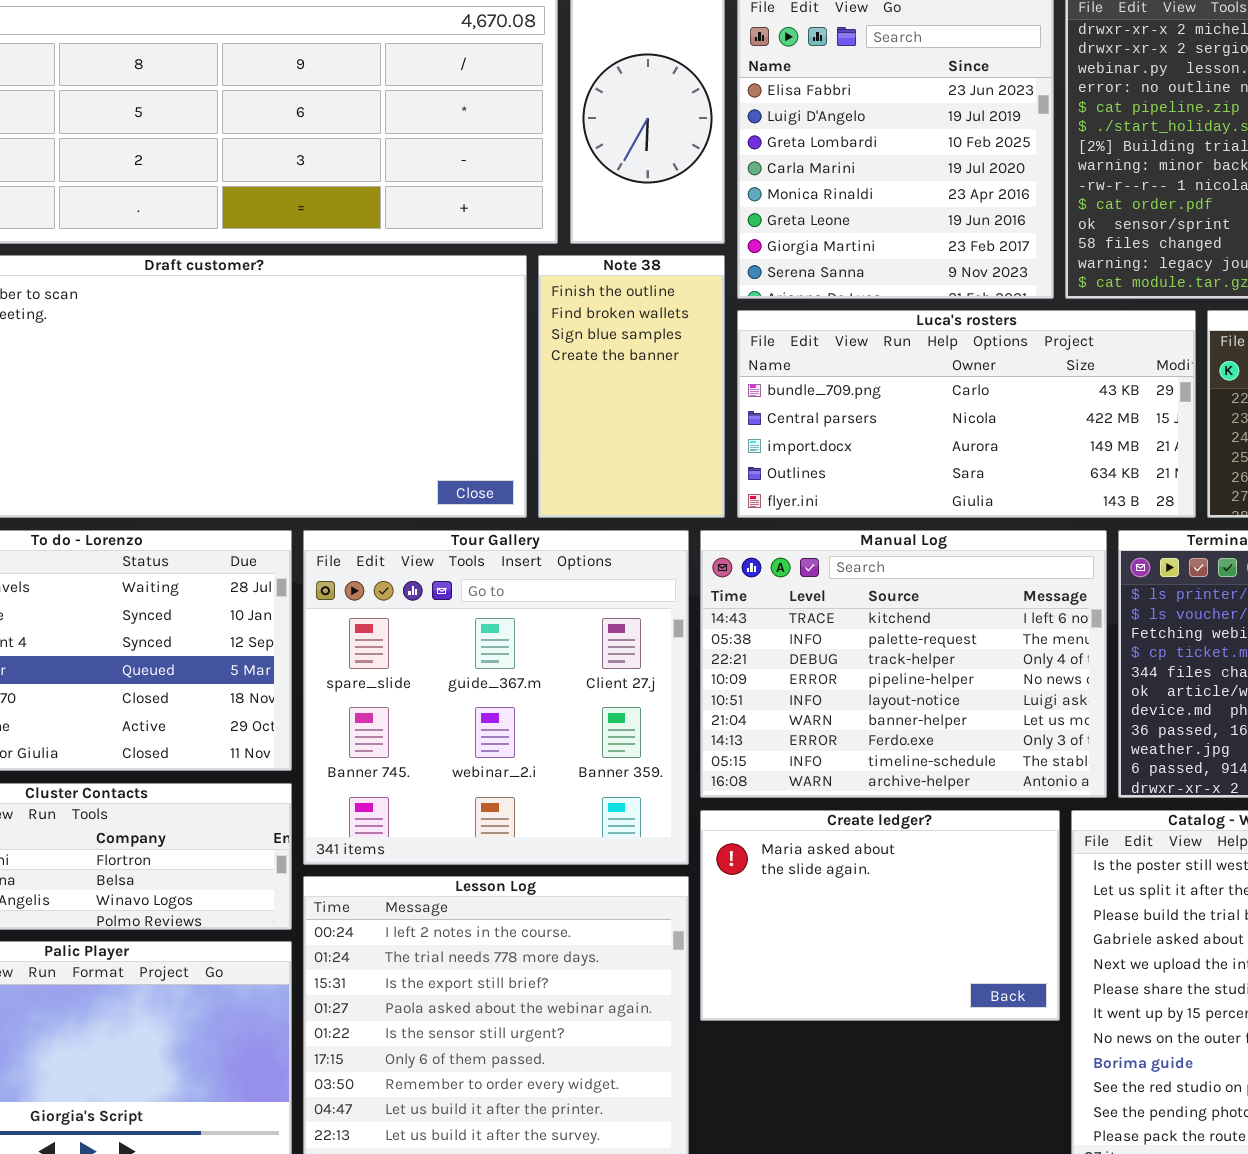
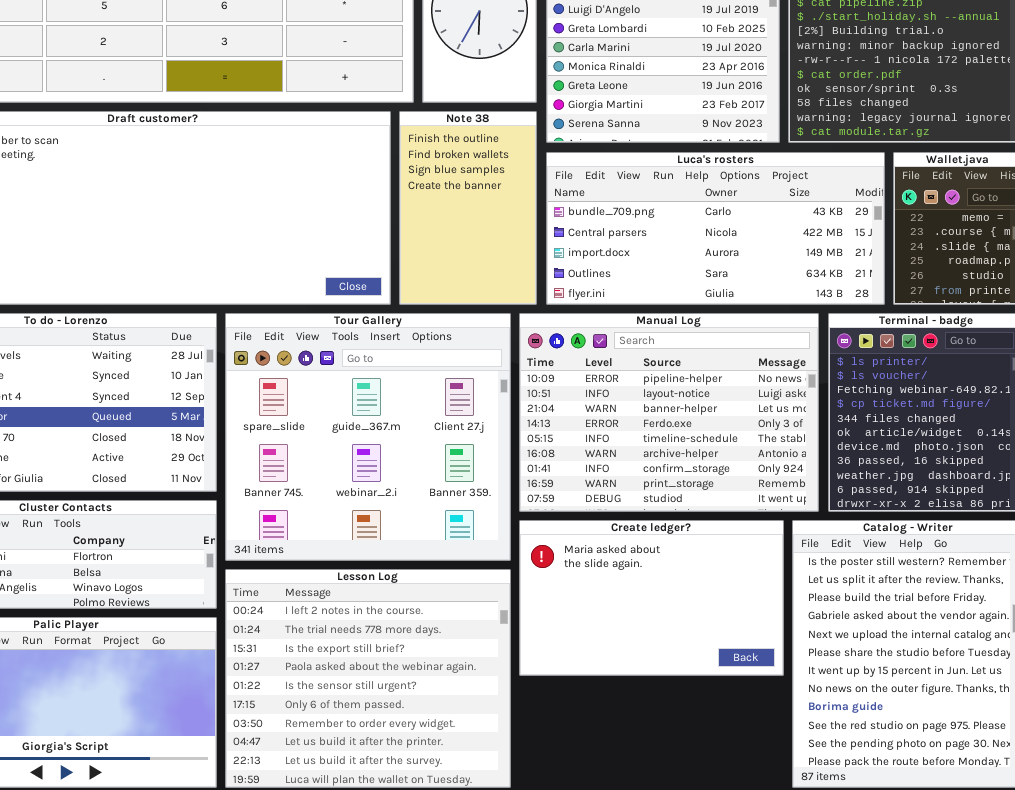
Manual Log: [700,530,1107,798] -> [519,313,819,512], scrolled down 3 rows

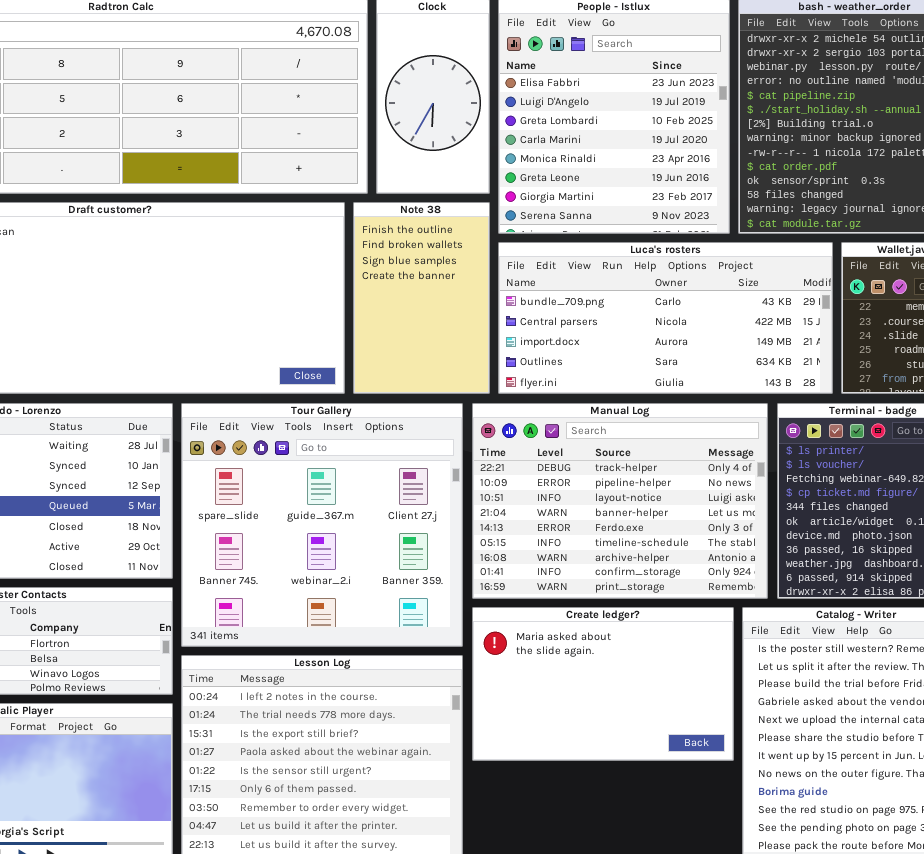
Manual Log: [519,313,819,512] -> [472,403,768,599], scrolled up 1 row

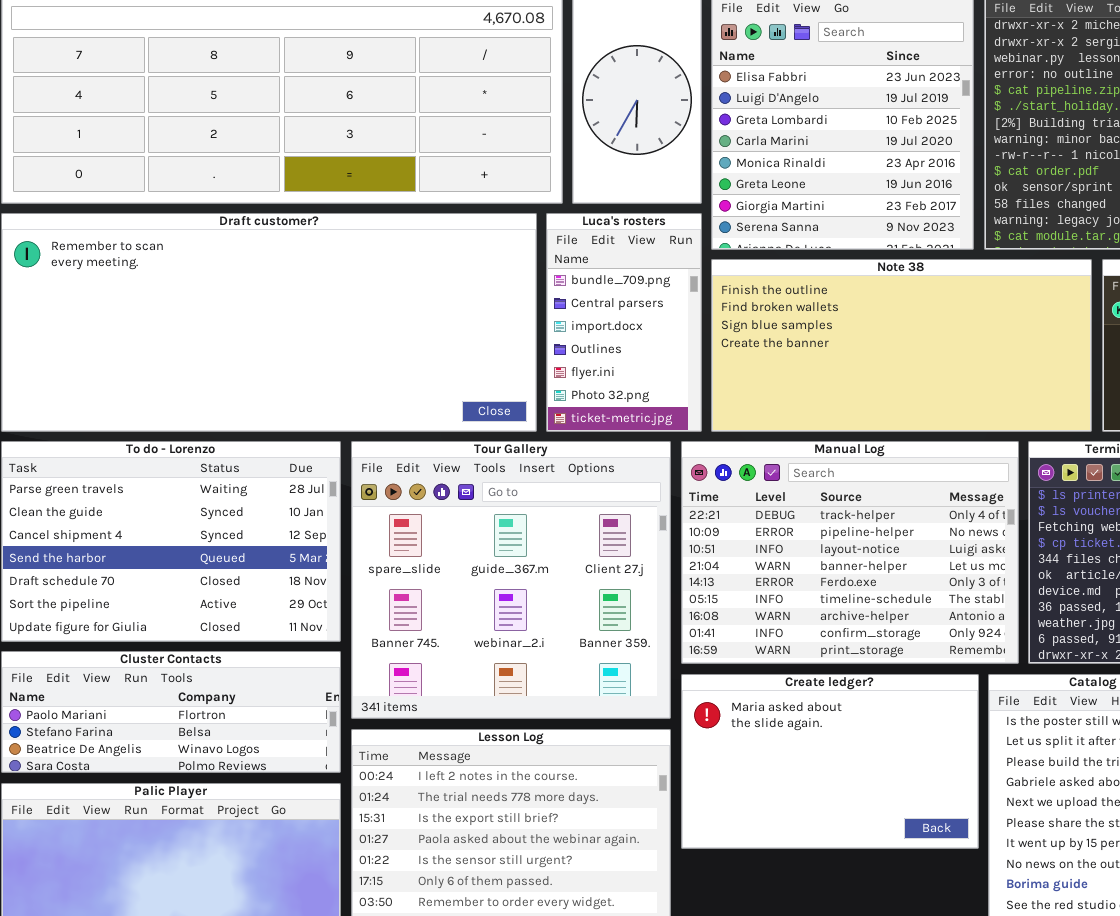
Note 38: [353,202,490,394] -> [711,259,1092,432], moved, resized
Luca's rosters: [498,242,833,394] -> [546,213,702,432], moved, resized

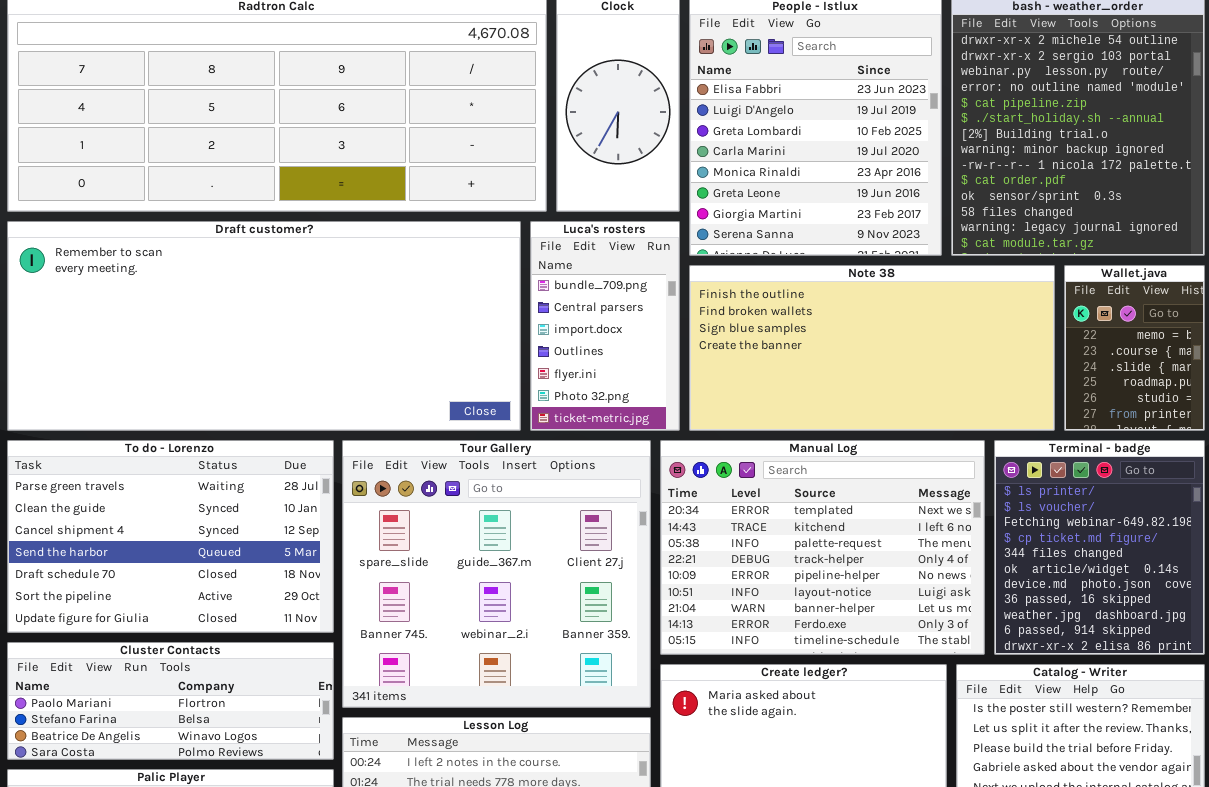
Manual Log: [681,441,1019,664] -> [660,440,985,655], scrolled up 3 rows

